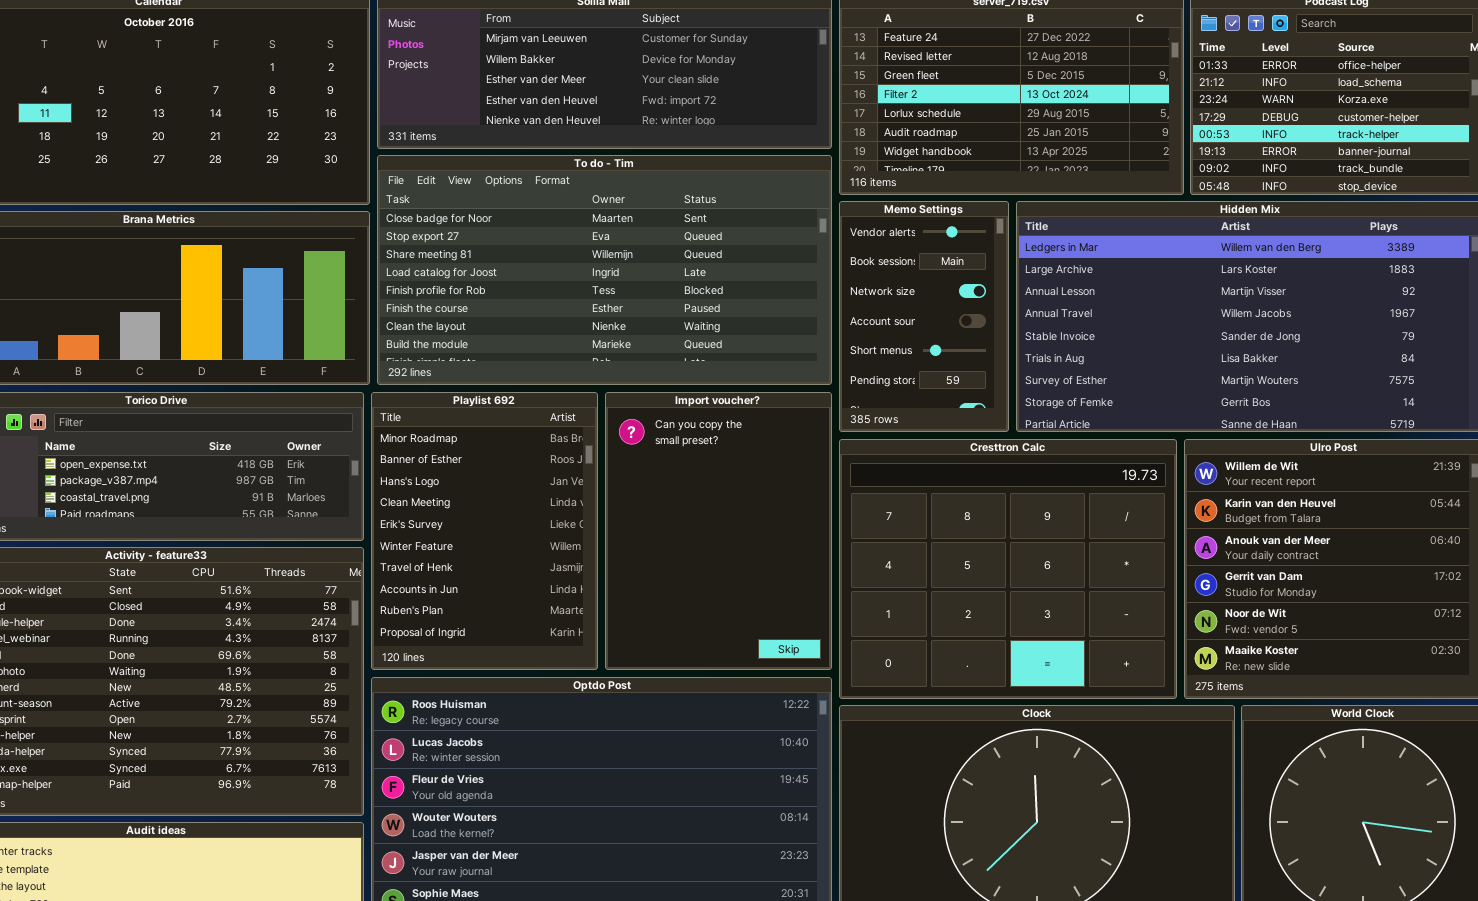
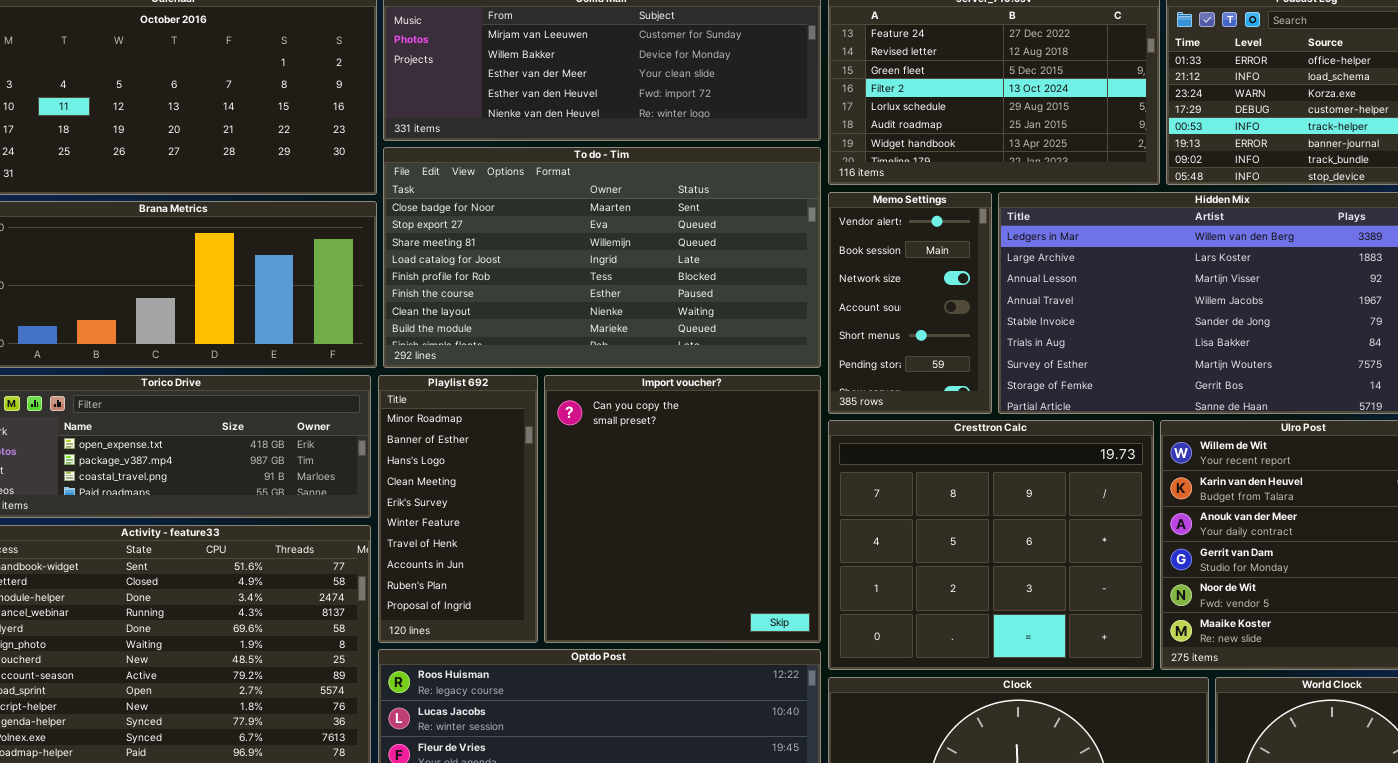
Playlist 692: [371,392,598,670] -> [378,375,538,643], resized
Import voucher?: [605,392,832,670] -> [544,375,821,643], resized

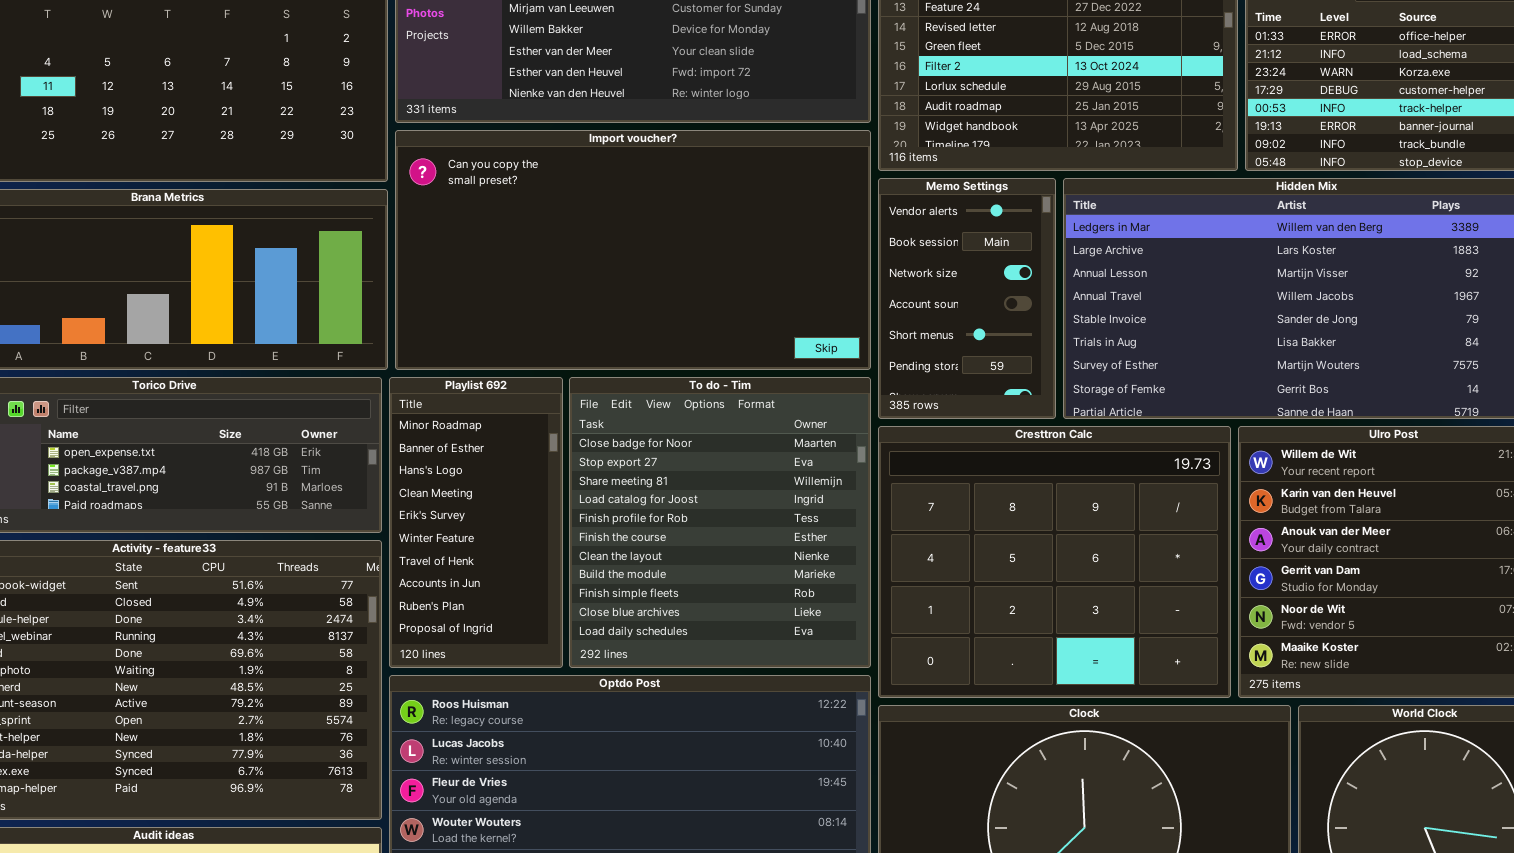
To do - Tim: [383,147,821,368] -> [569,377,871,668], moved, resized
Import voucher?: [544,375,821,643] -> [395,130,871,370], moved, resized

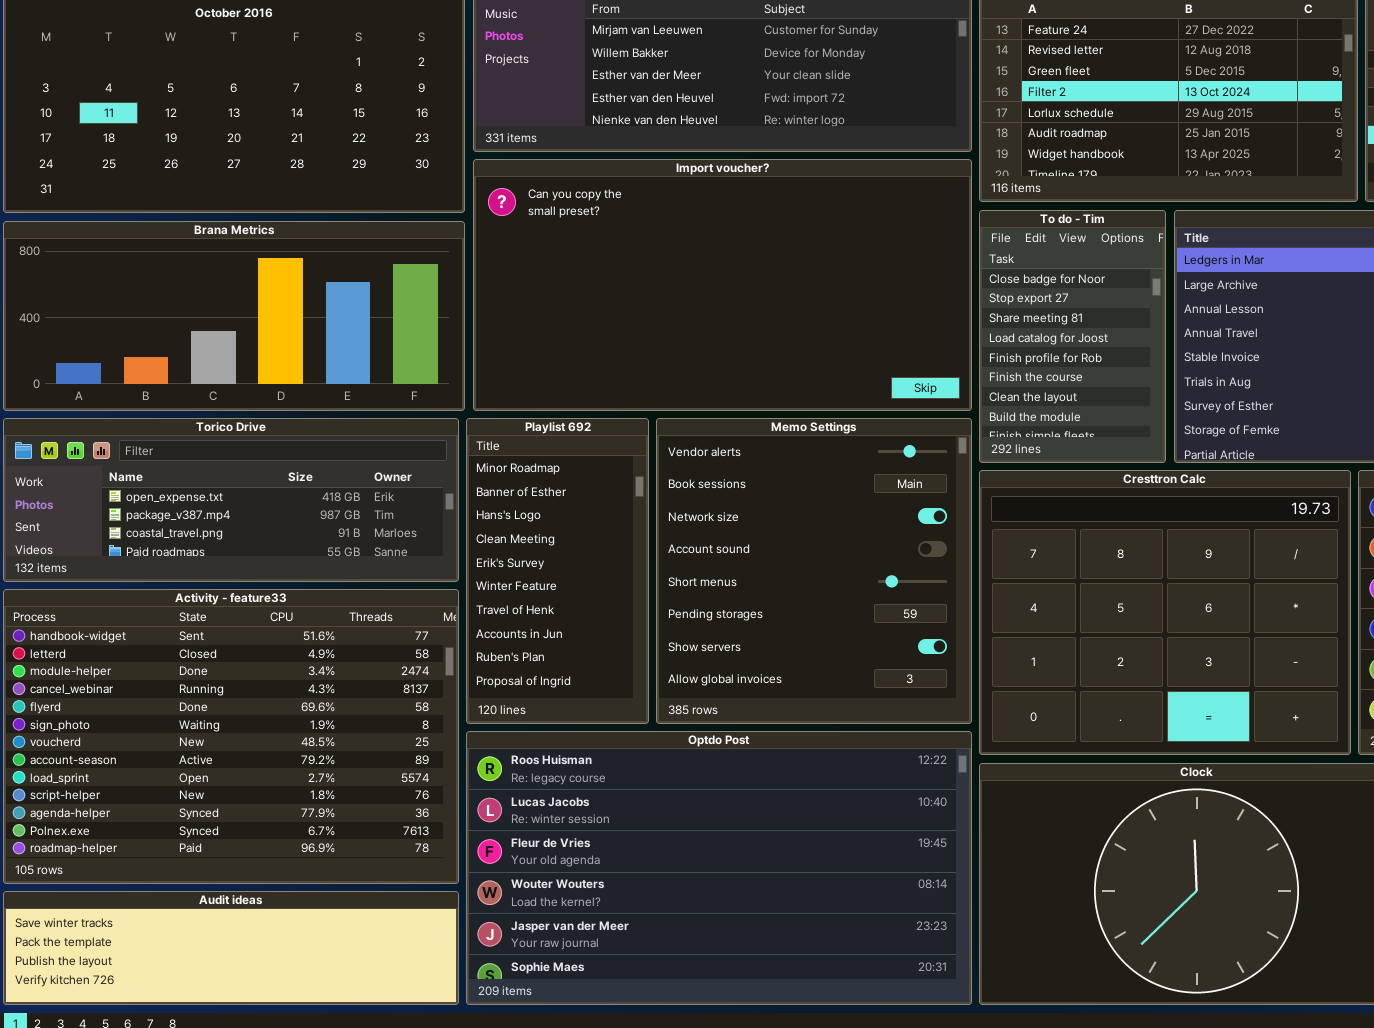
Memo Settings: [878,178,1056,419] -> [656,418,972,724], moved, resized
To do - Tim: [569,377,871,668] -> [979,210,1166,463], moved, resized

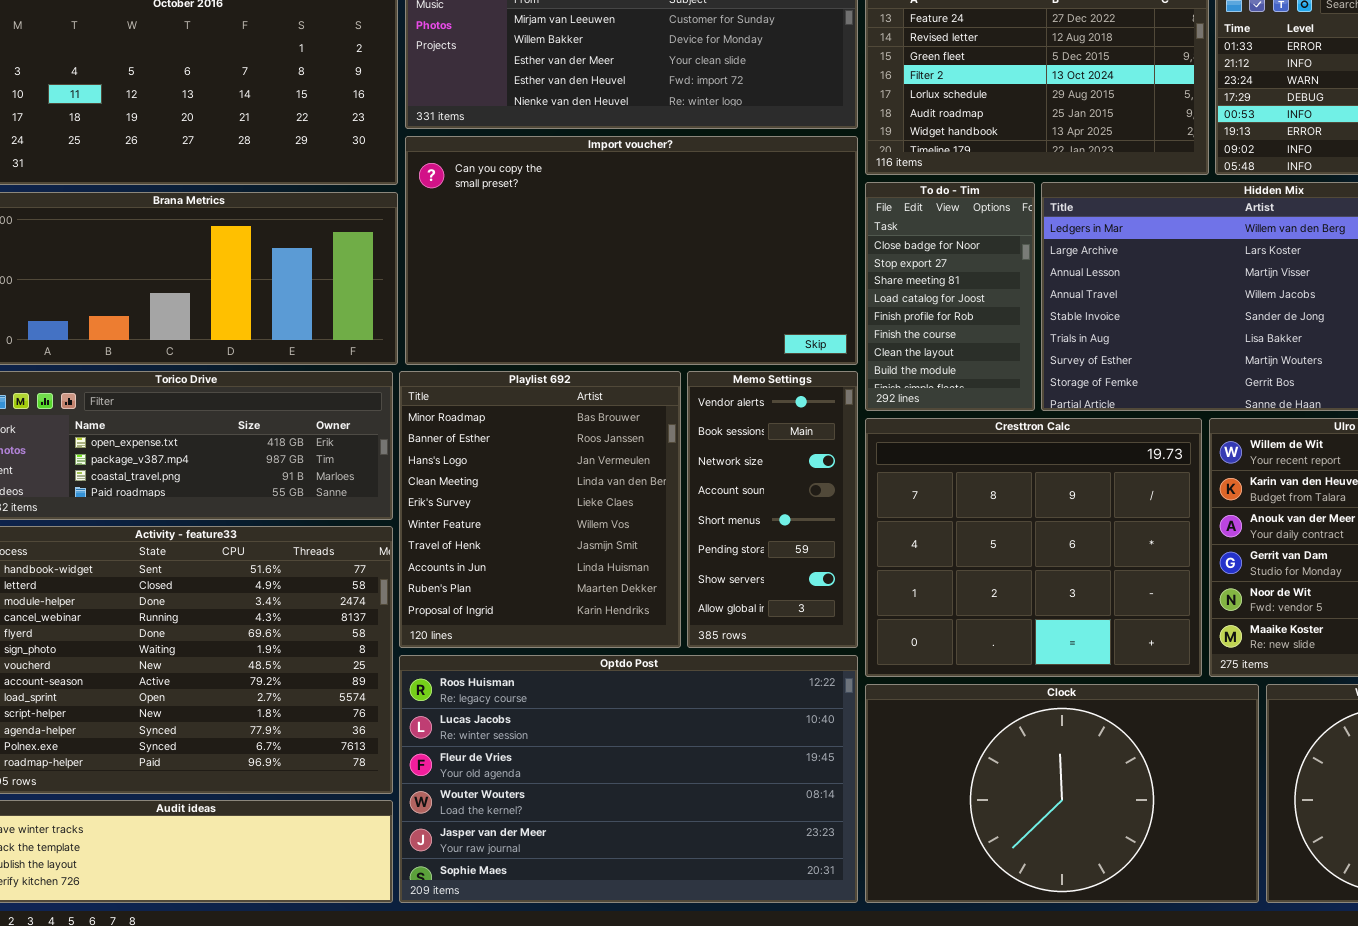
Playlist 692: [466,418,649,724] -> [399,371,681,648], resized
Memo Settings: [656,418,972,724] -> [687,371,858,648], resized

